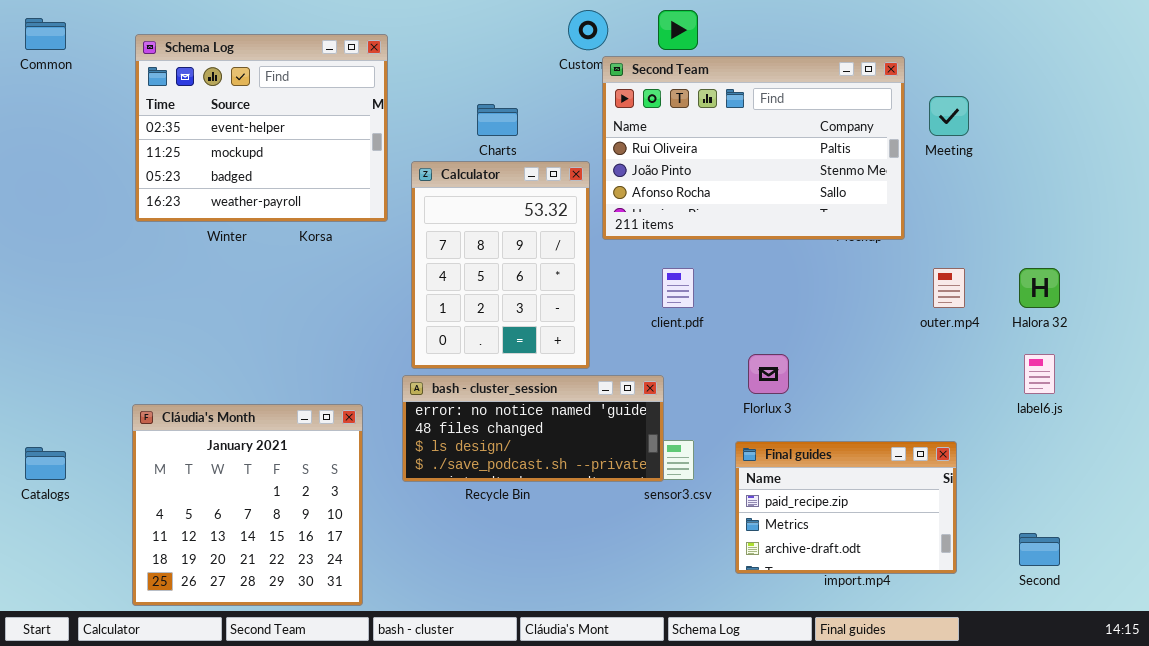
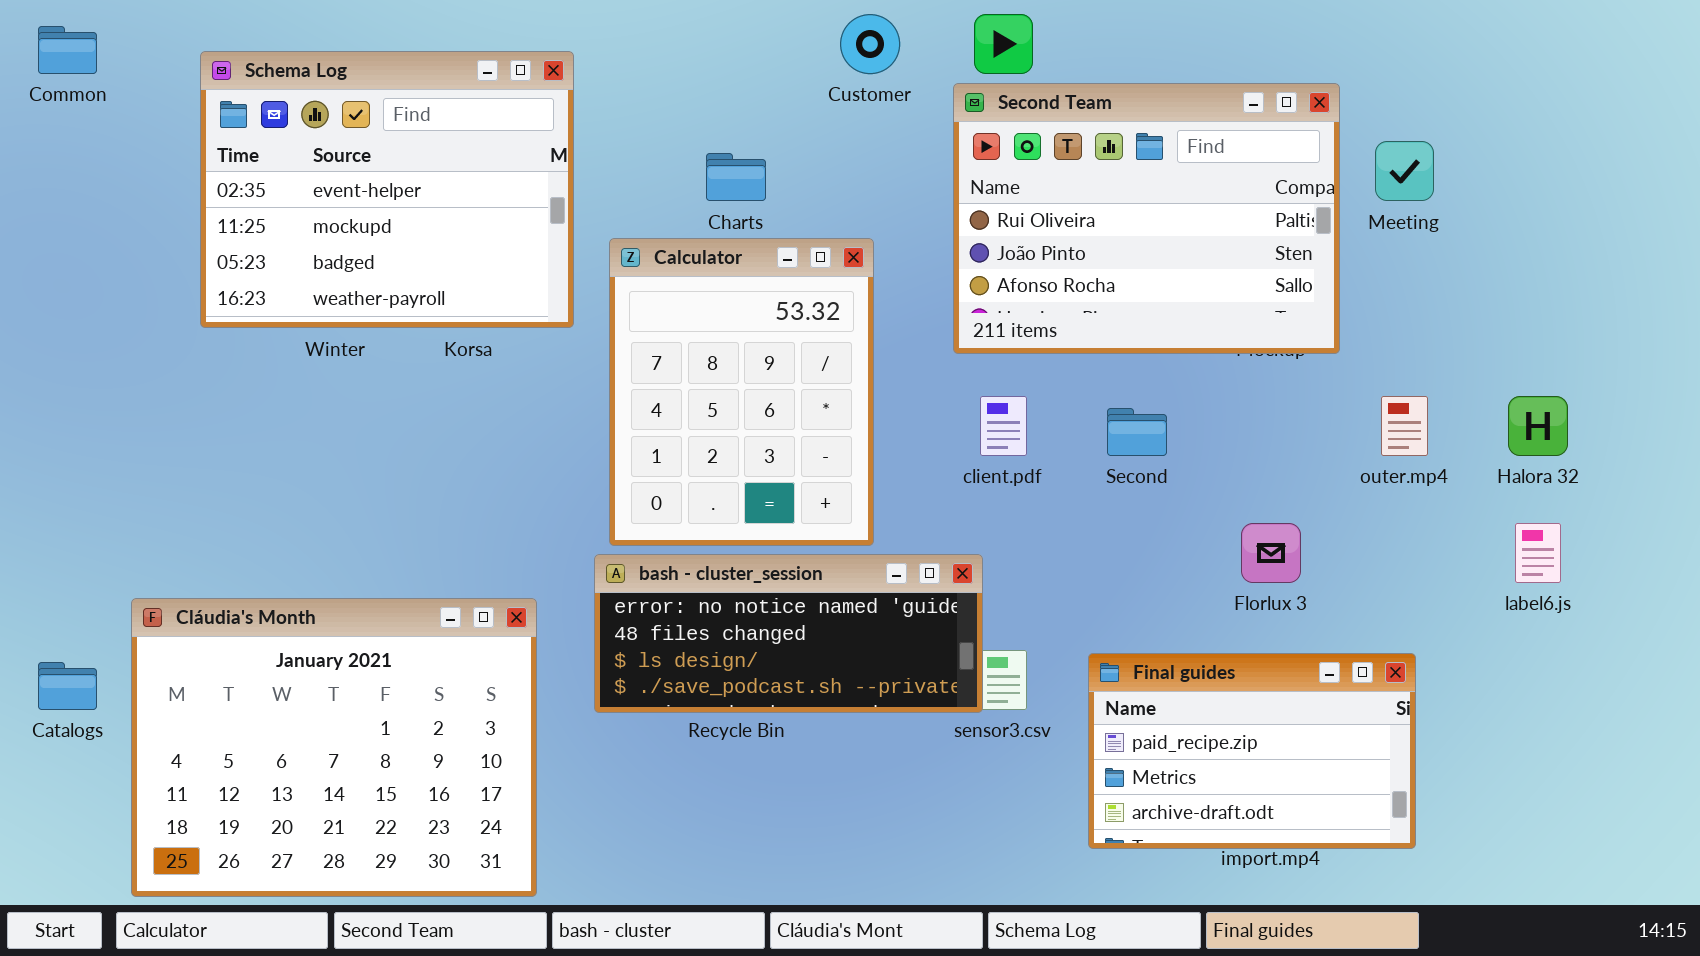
Second Team: [602,56,905,240] -> [953,83,1340,354], resized
Florlux 3: [748,354,789,394] -> [1241,523,1301,583], moved
Cláudia's Month: [132,404,363,606] -> [131,598,537,897], resized
Second: [1019,533,1060,566] -> [1107,408,1167,456], moved

